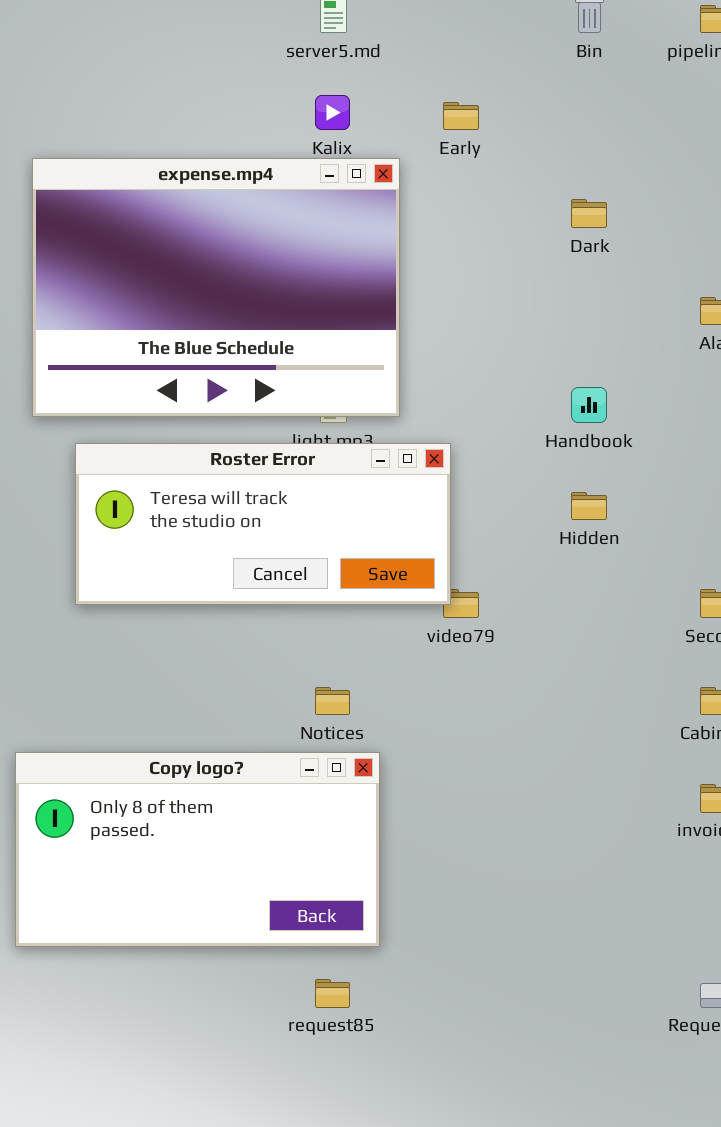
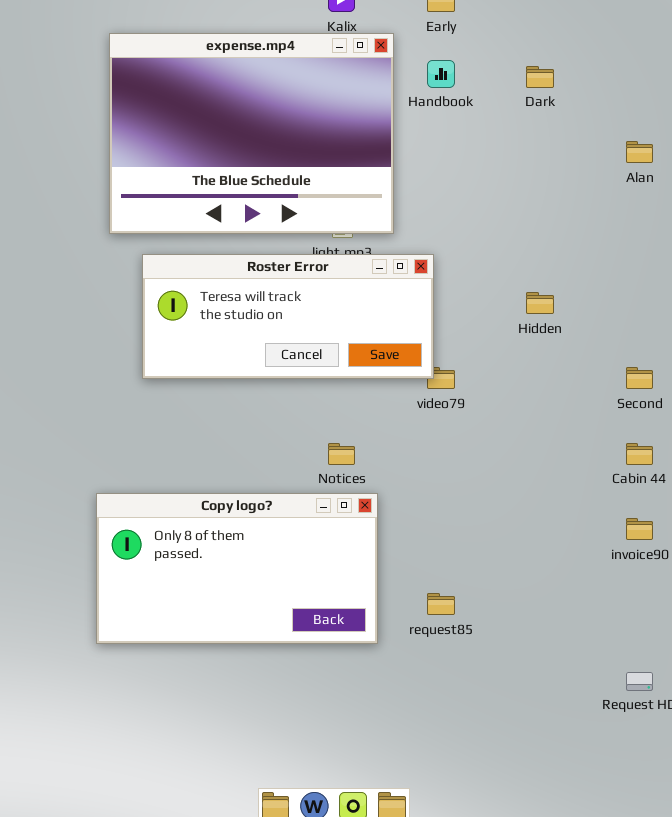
Handbook: [571,387,607,423] -> [427,60,455,88], moved
request85: [315,979,350,1008] -> [427,593,455,615], moved

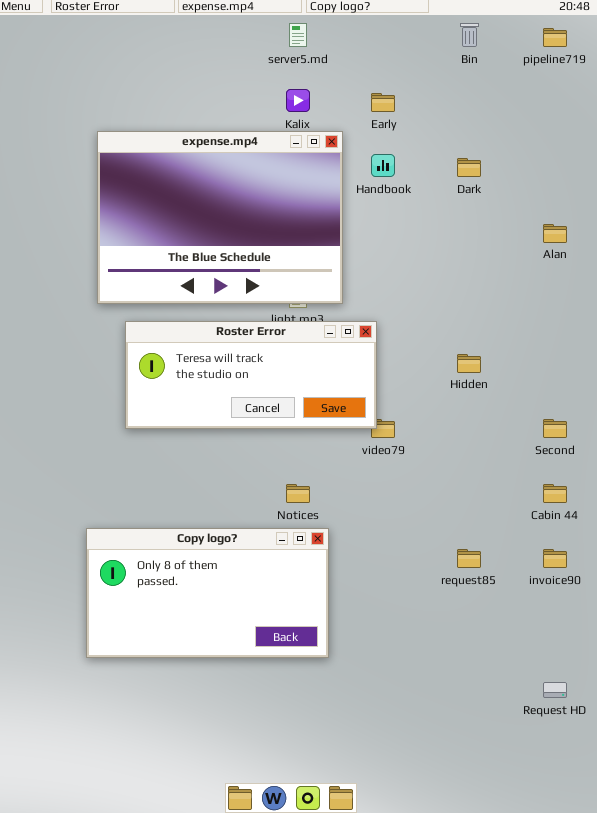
request85: [427,593,455,615] -> [457,549,481,568], moved

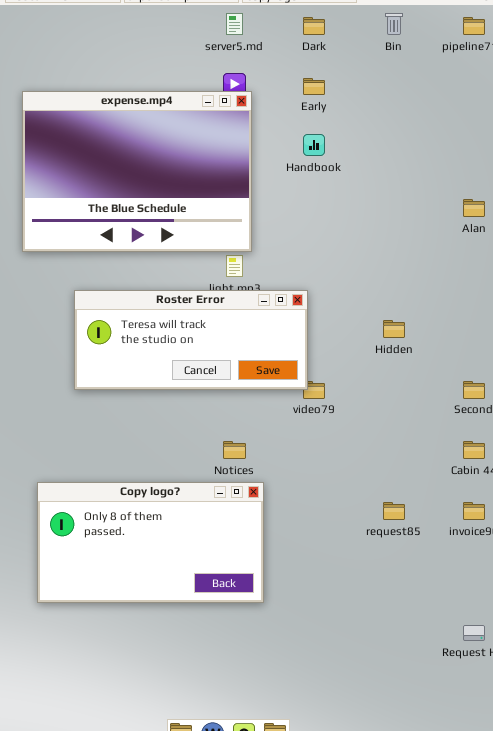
expense.mp4: [97,131,343,304] -> [22,91,252,252], moved
Dark: [457,158,481,177] -> [303,17,325,35], moved

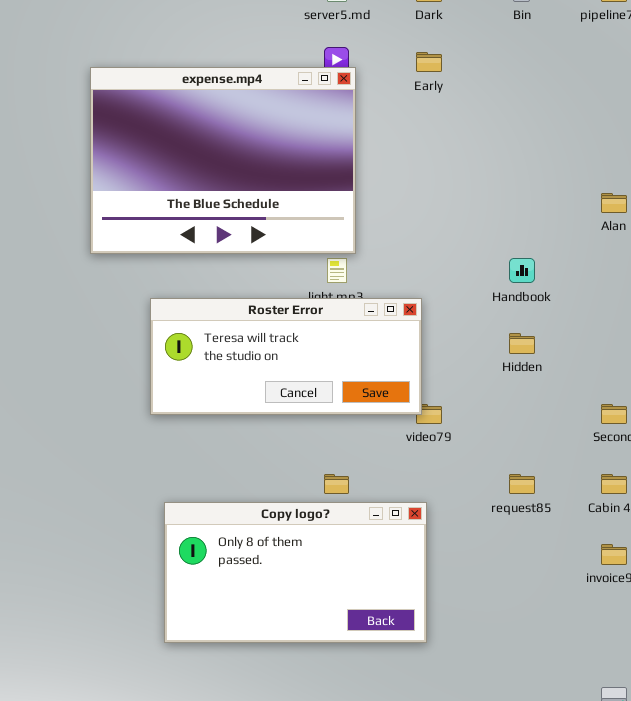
Handbook: [303,134,325,156] -> [509,258,535,283], moved
Copy logo?: [37,482,264,603] -> [164,502,427,643], moved
request85: [383,502,405,520] -> [509,474,535,494], moved

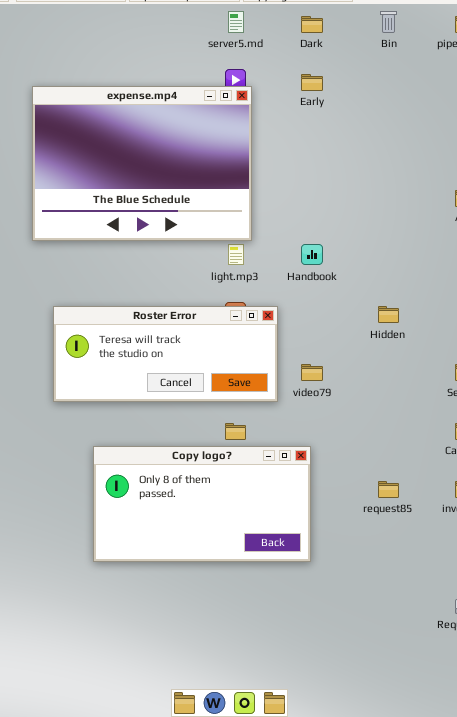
Handbook: [509,258,535,283] -> [301,244,323,265], moved
Roster Error: [150,298,422,415] -> [53,306,278,402], moved
request85: [509,474,535,494] -> [378,481,399,498], moved

